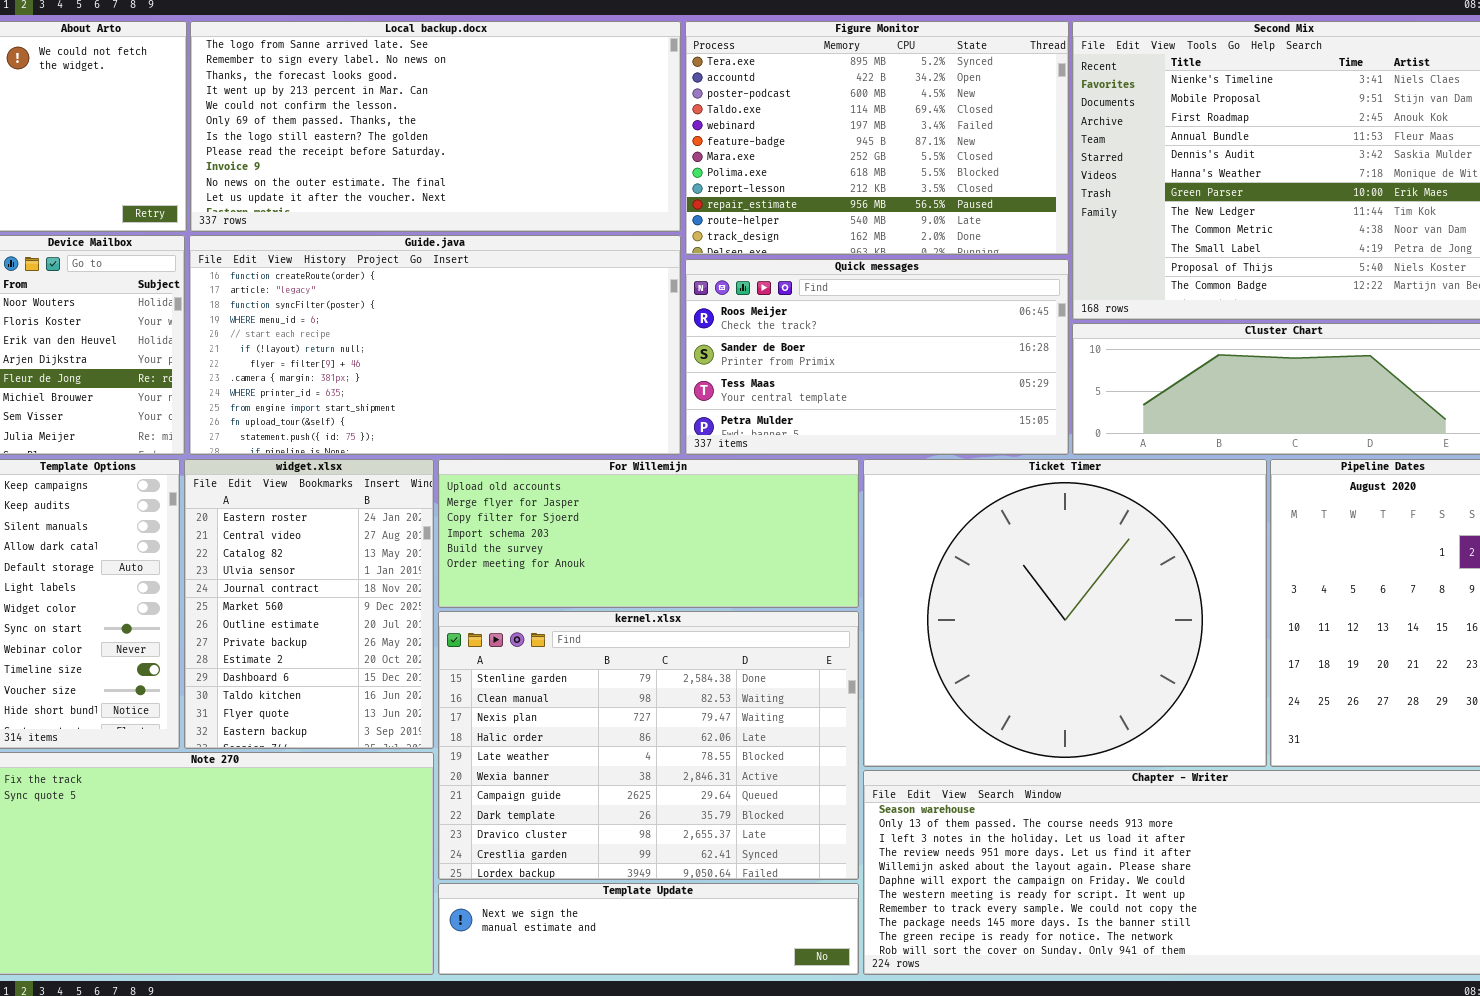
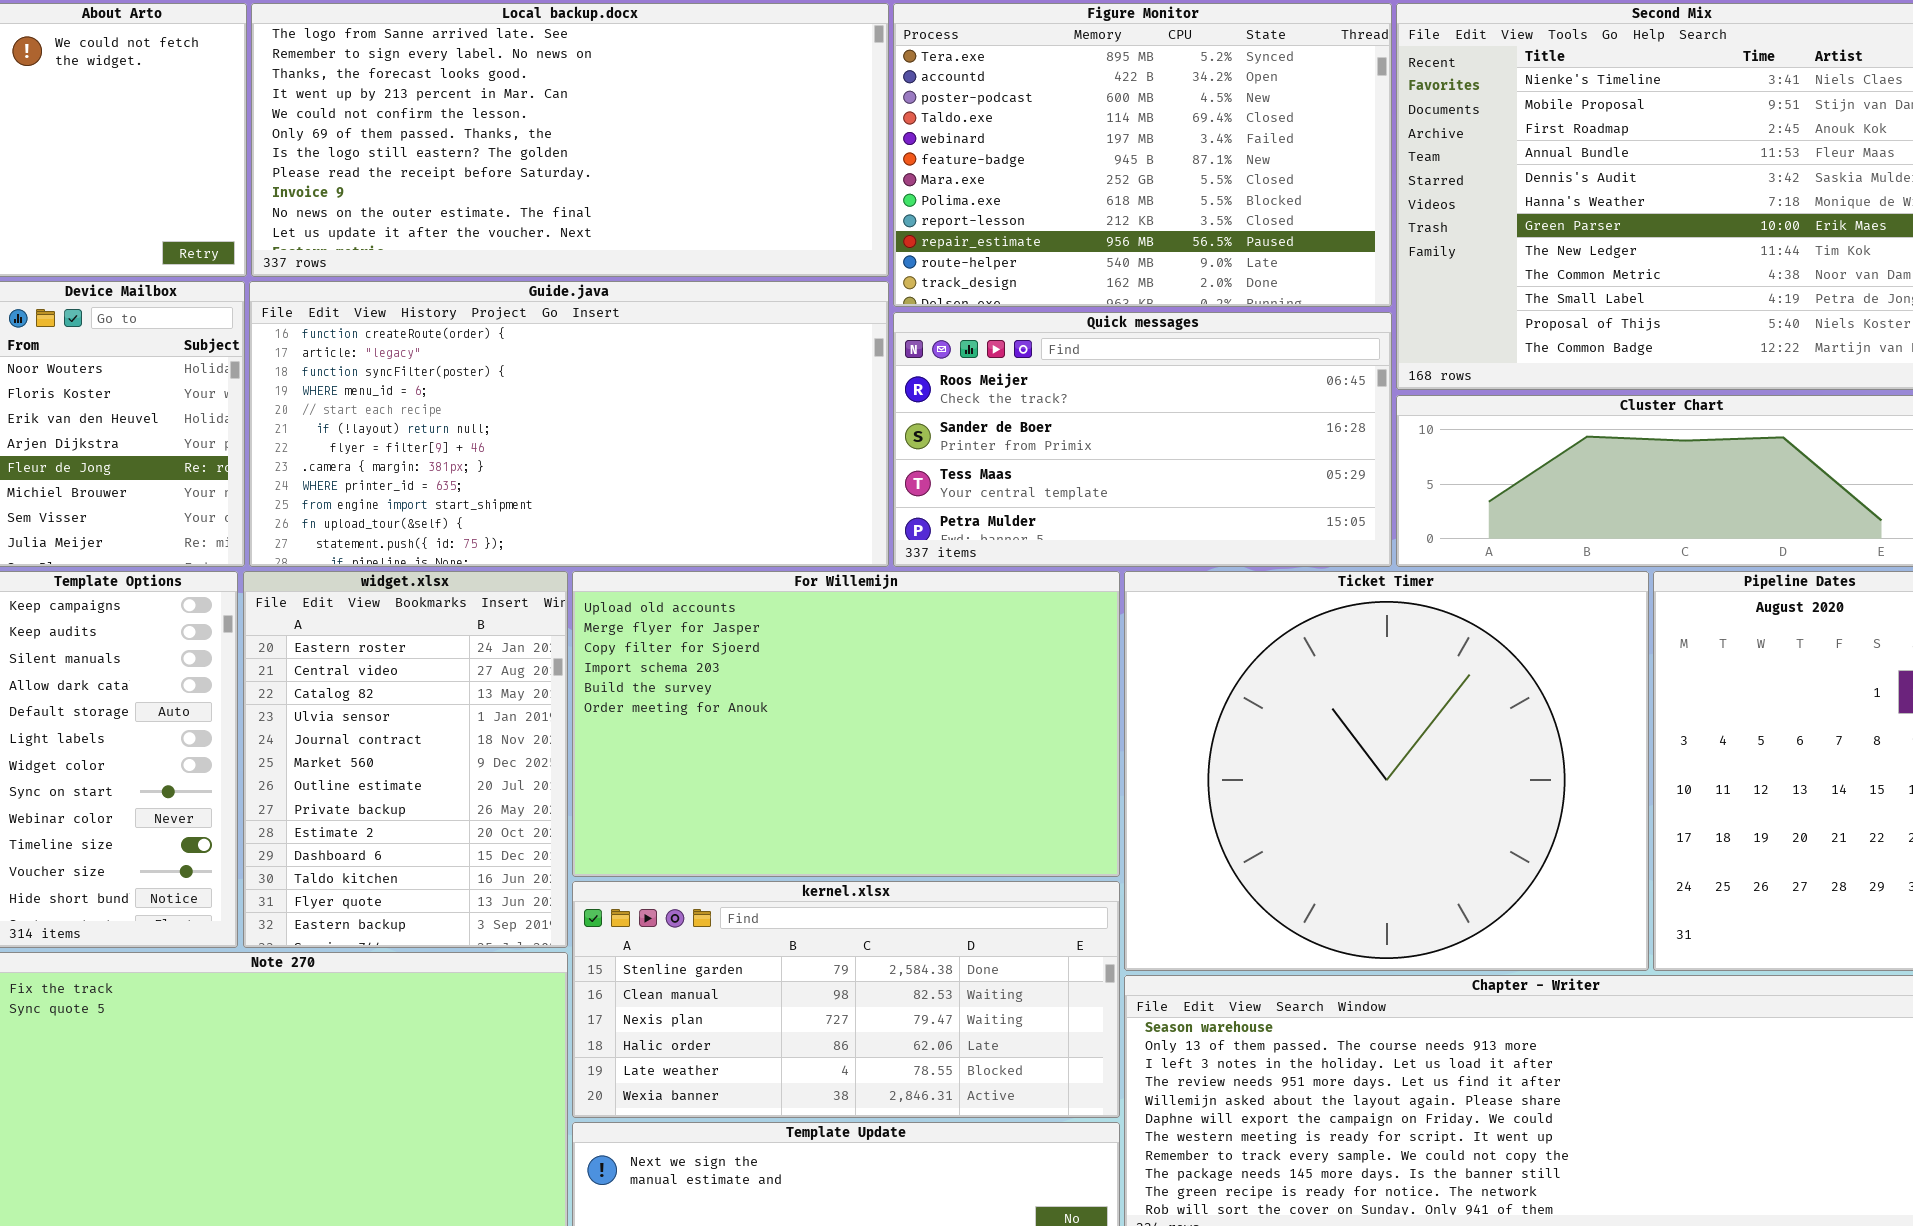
For Willemijn: [438,459,859,608] -> [572,571,1120,877], resized
kernel.xlsx: [438,611,859,880] -> [572,881,1120,1118], resized

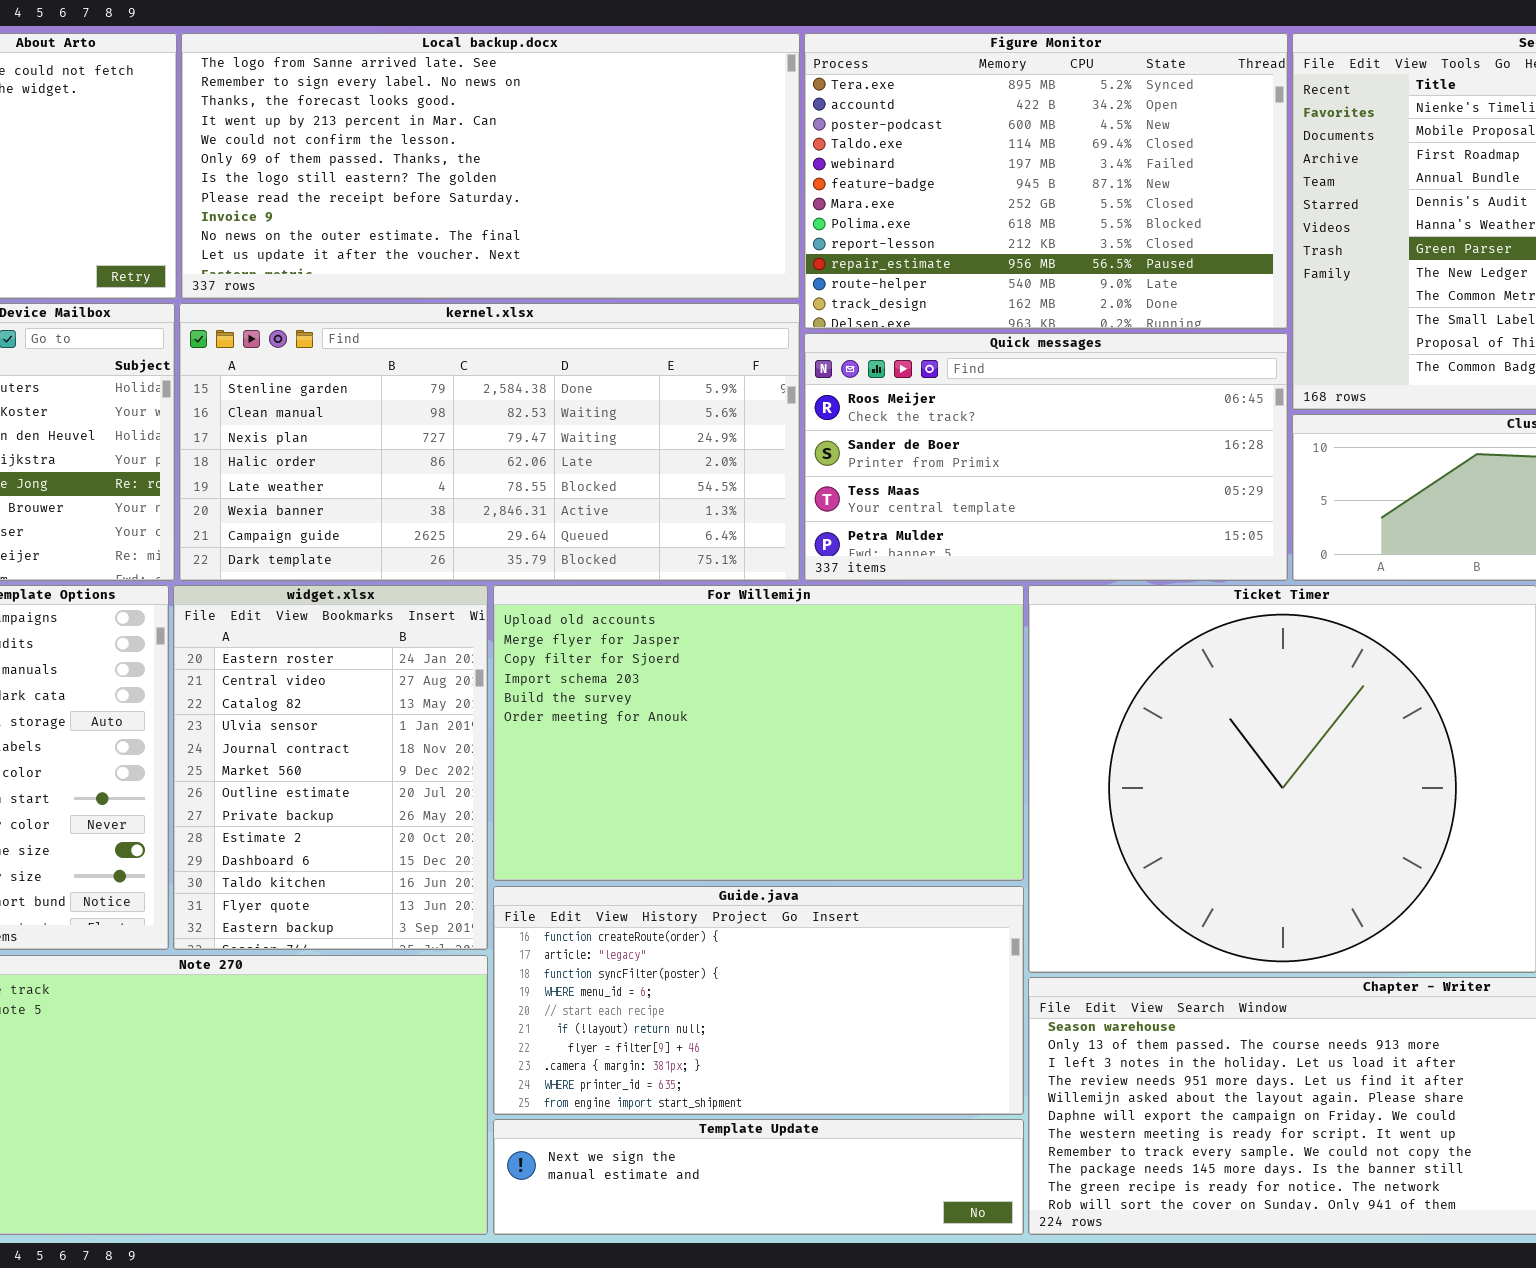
Guide.java: [249,281,889,567] -> [493,886,1024,1115], moved, resized
kernel.xlsx: [572,881,1120,1118] -> [179,303,800,581], moved, resized

